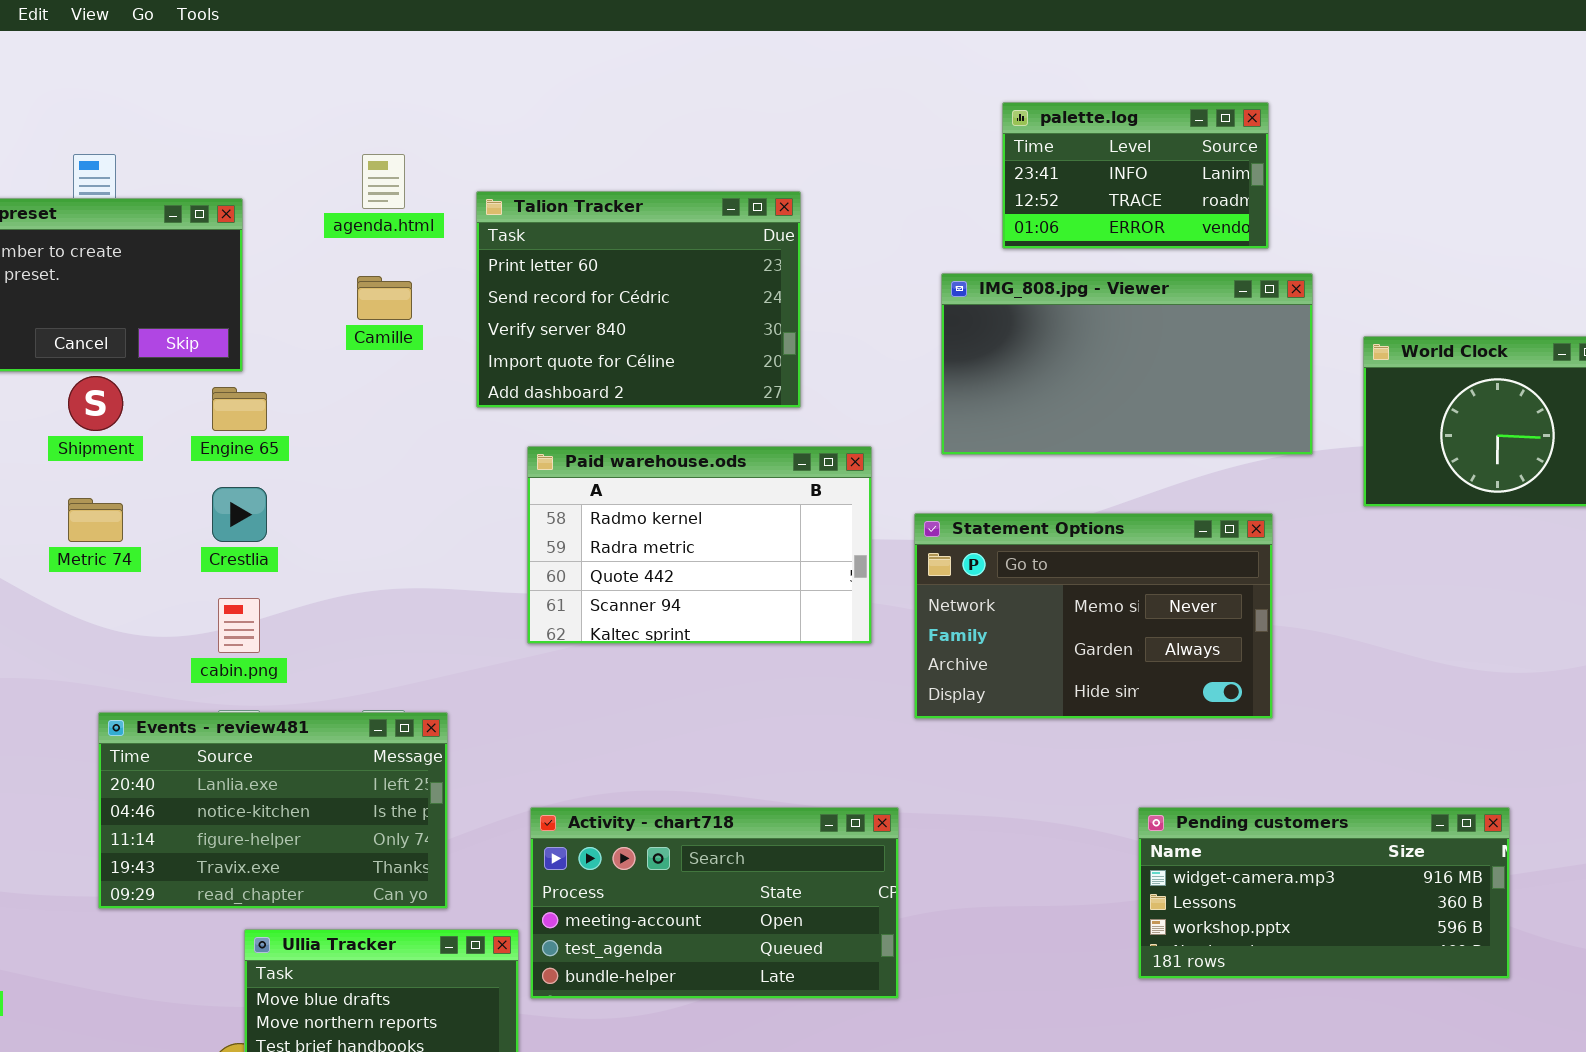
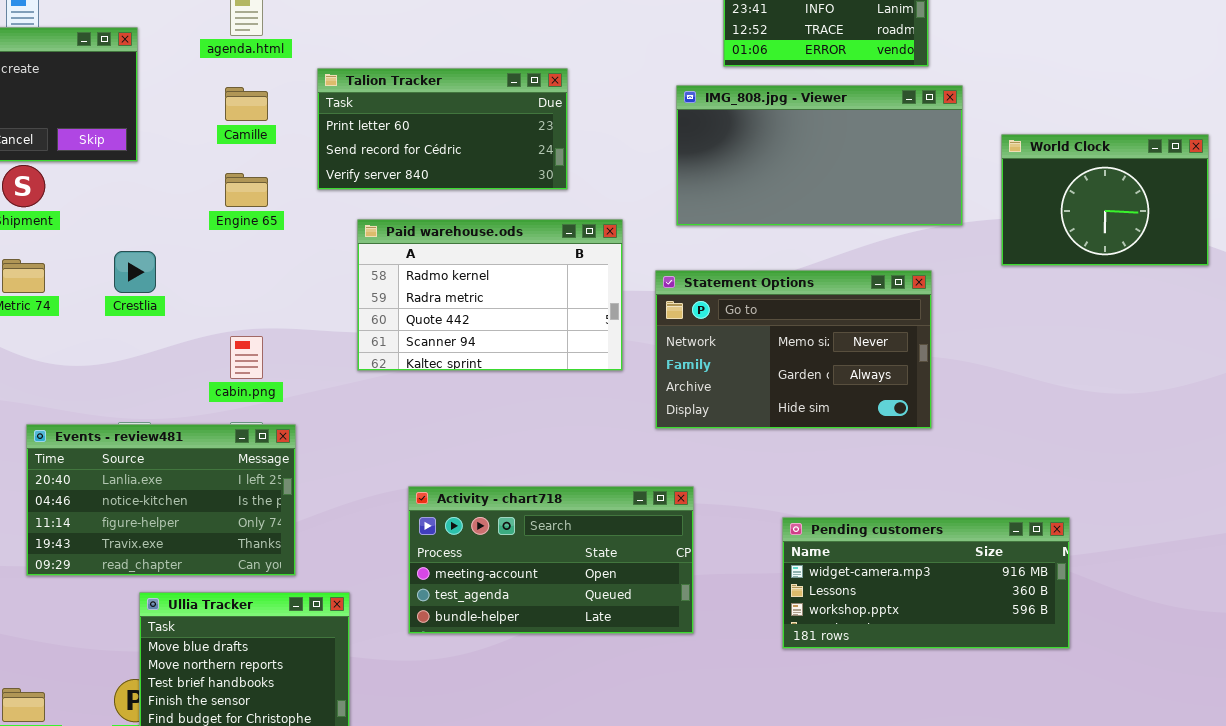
Talion Tracker: [476,191,801,408] -> [317,68,568,190], resized
Engine 65: [212,387,267,431] -> [225,173,268,207], moved
cabin.png: [218,598,260,653] -> [230,336,263,379], moved
Activity - chart718: [530,807,899,999] -> [408,486,694,634], moved
Pending customers: [1138,807,1510,979] -> [782,517,1070,649], moved

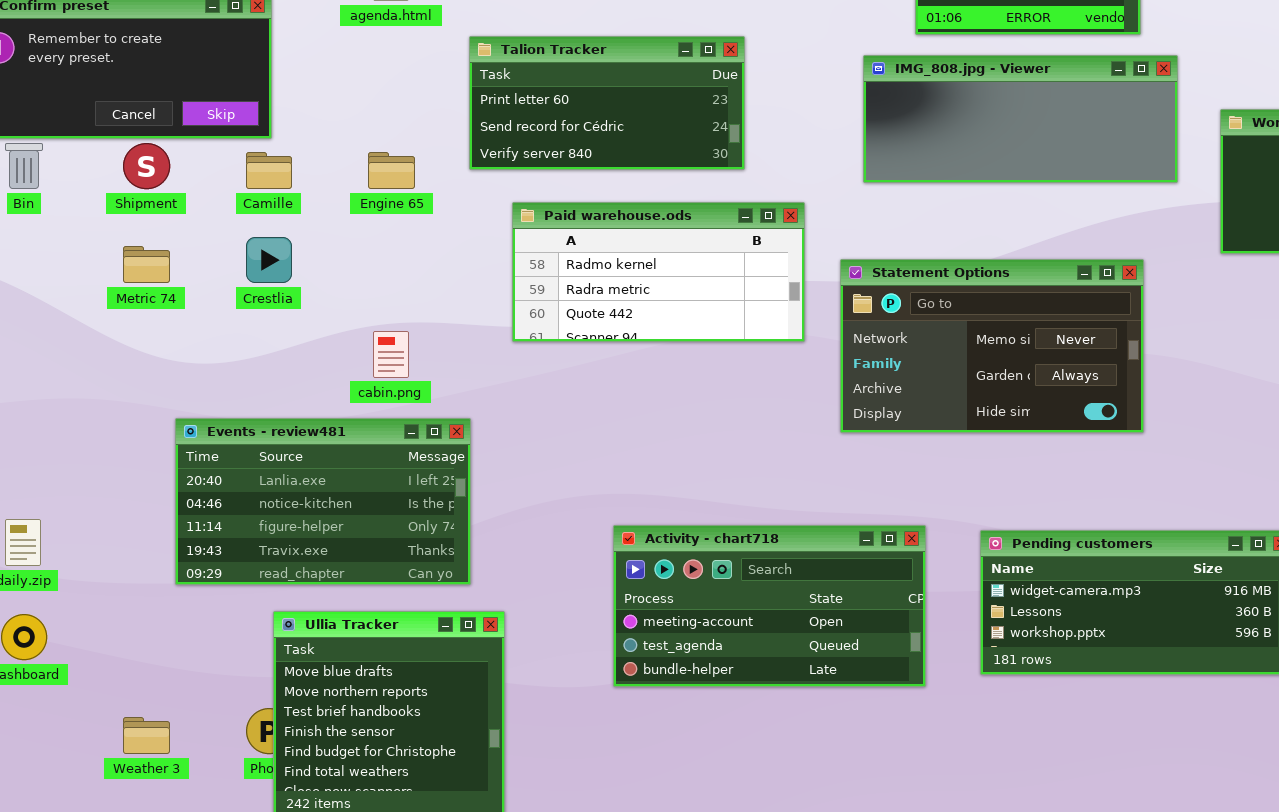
IMG_808.jpg - Viewer: [676,85,963,226] -> [863,55,1178,183], resized
Camille: [225,87,268,121] -> [246,152,292,189], moved
Paid warehouse.ods: [357,219,623,371] -> [512,202,805,342], resized
Events - review481: [26,424,296,576] -> [175,418,471,585], moved
Activity - chart718: [408,486,694,634] -> [613,525,926,687], moved

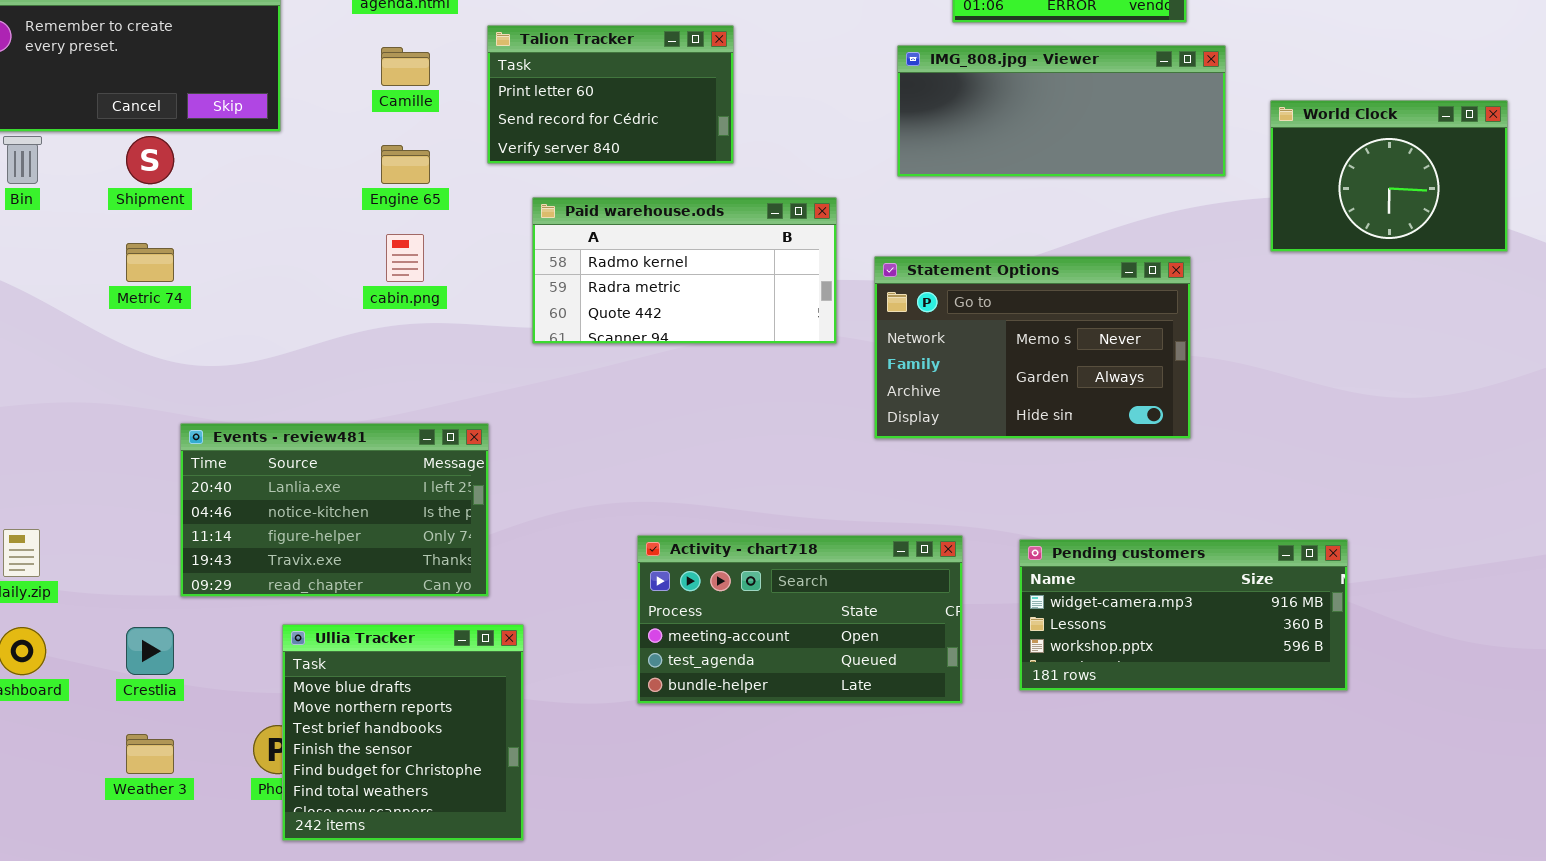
Talion Tracker: [469,36,745,170] -> [487,25,734,164], resized
Camille: [246,152,292,189] -> [381,47,430,86], moved
Crestlia: [246,237,292,283] -> [126,627,174,675], moved
cabin.png: [373,331,409,378] -> [386,234,424,282], moved

